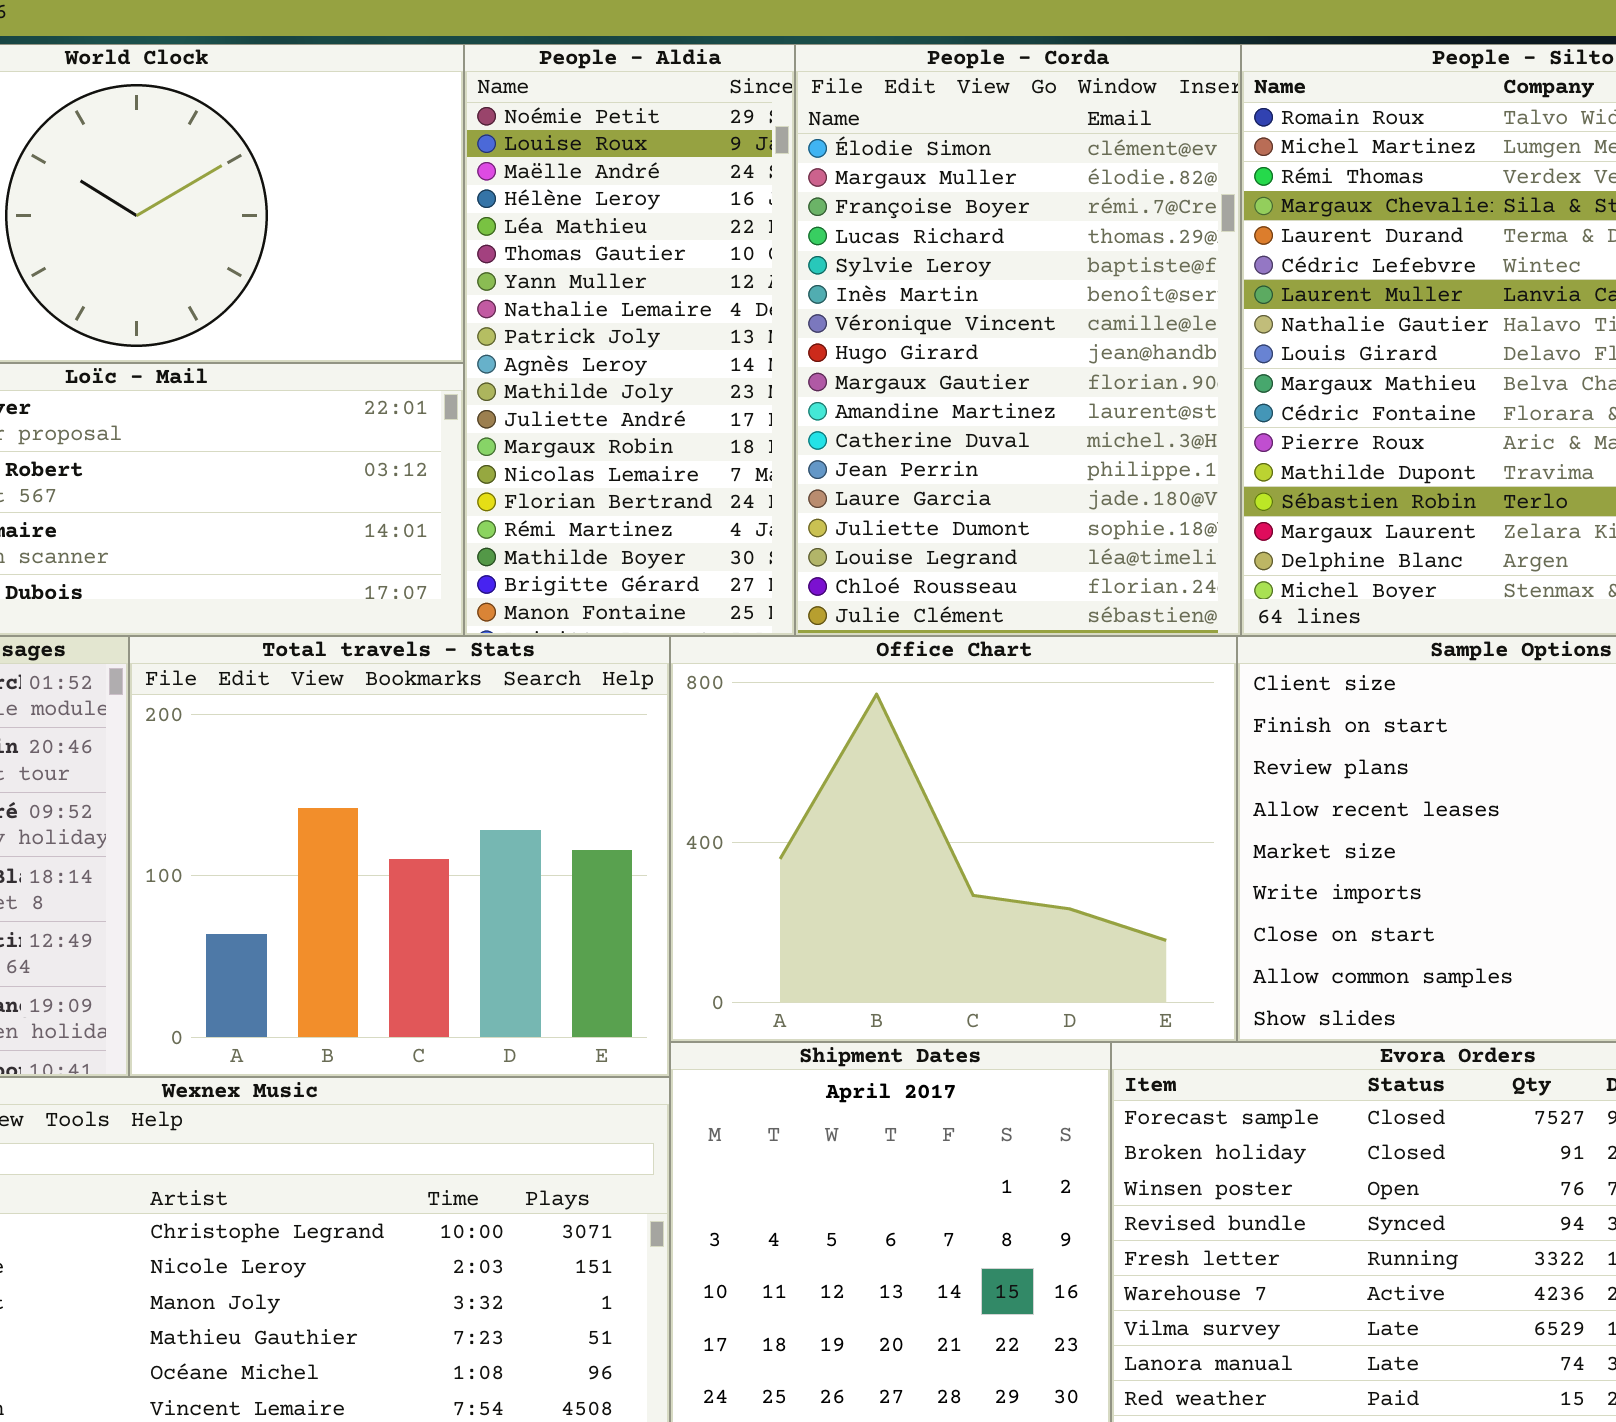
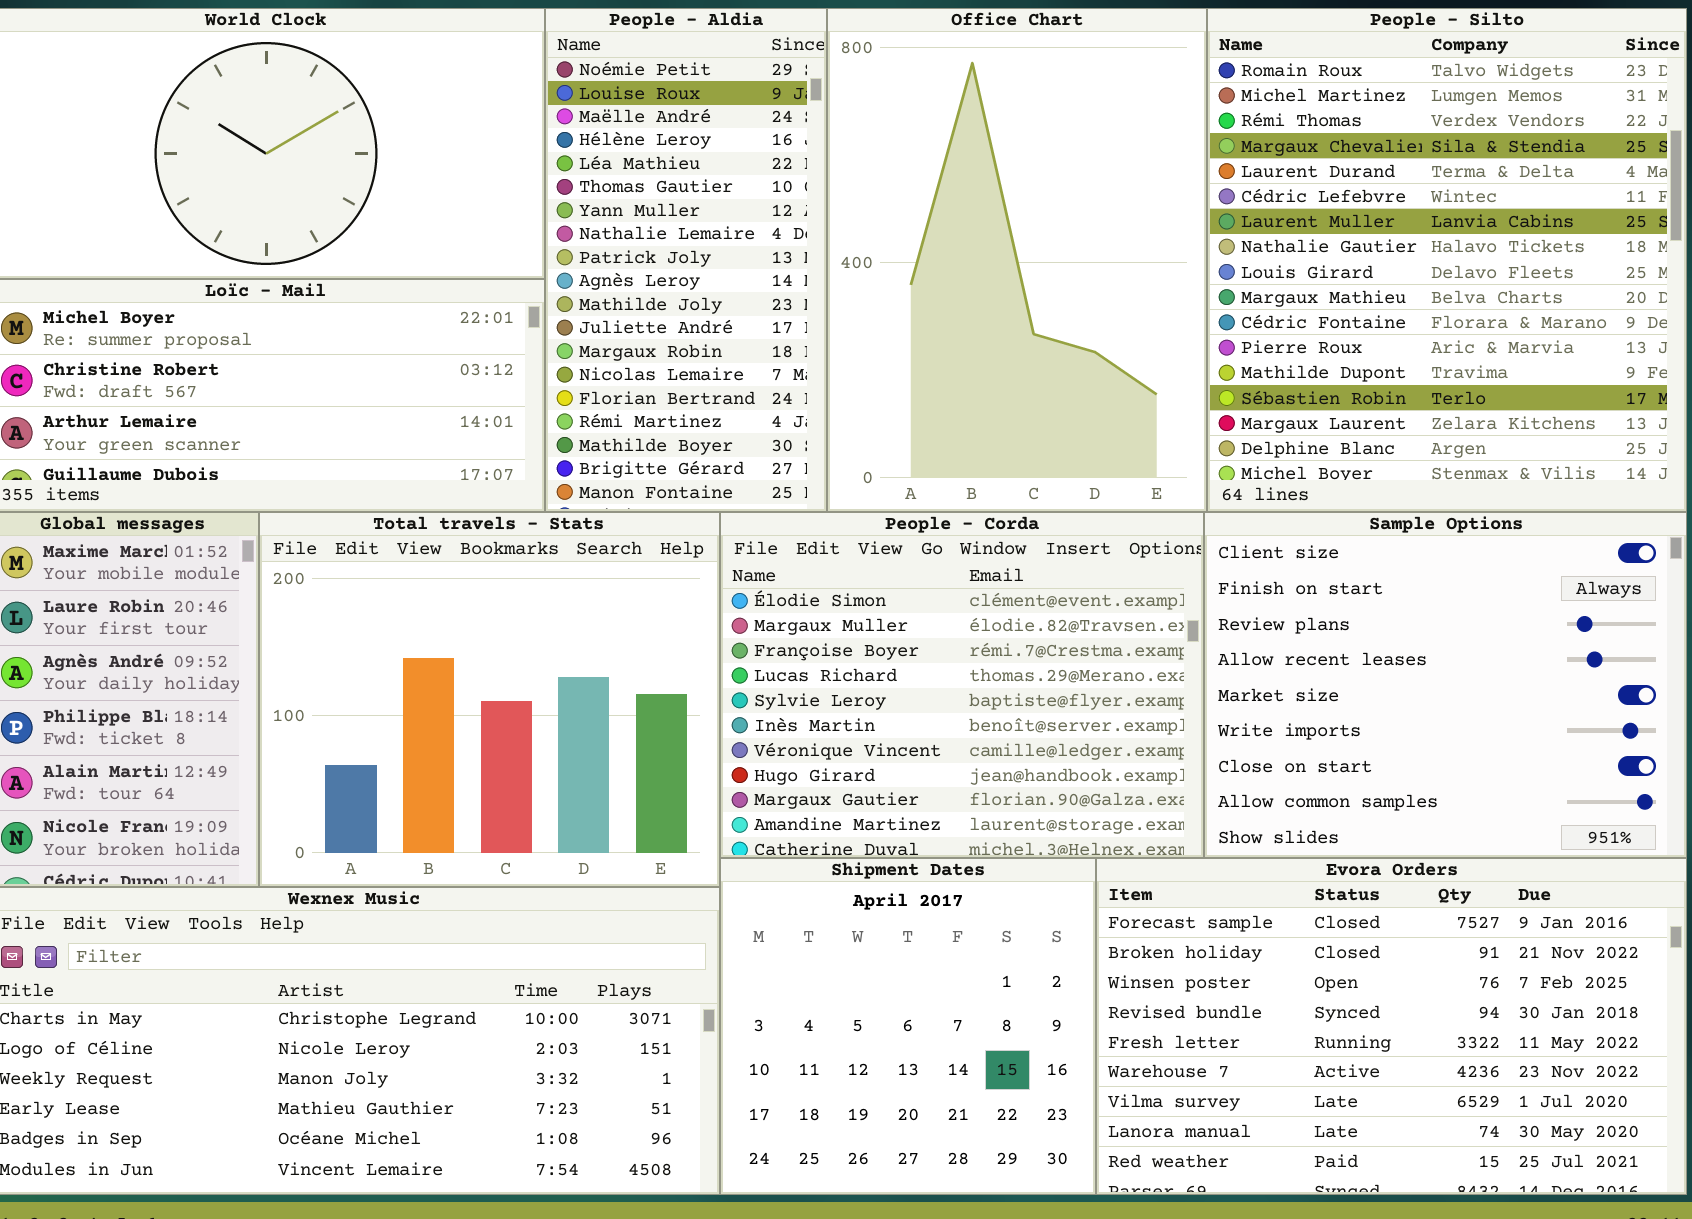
People - Corda: [795,44,1241,636] -> [720,512,1204,858], moved, resized
Office Chart: [670,636,1237,1042] -> [827,8,1207,512], moved, resized

